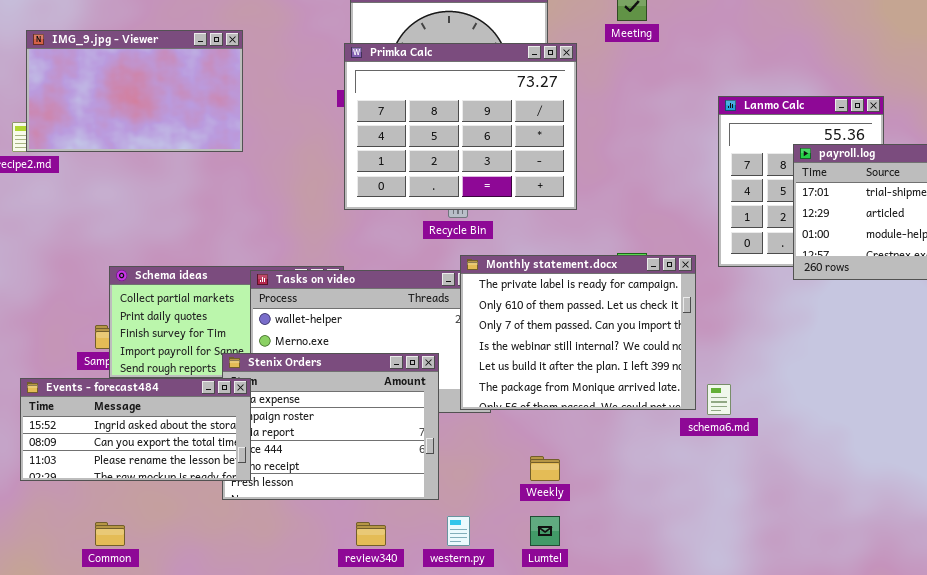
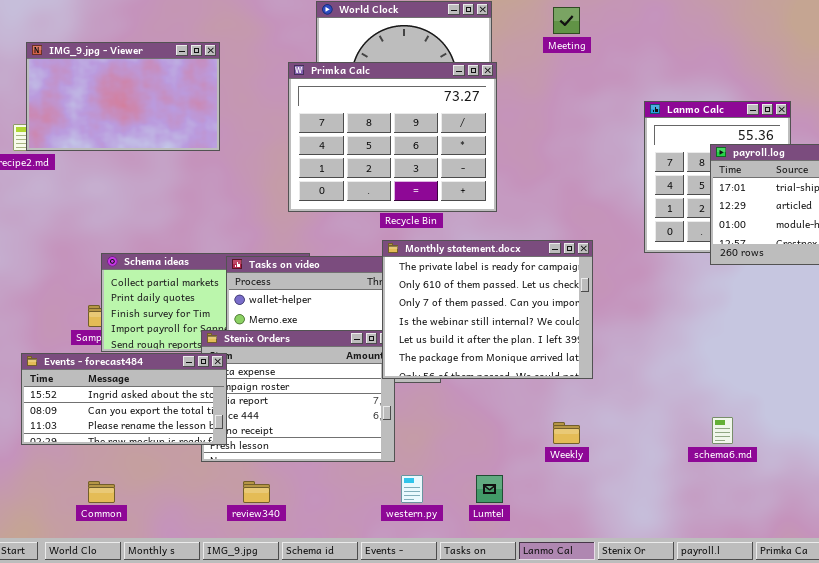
Primka Calc: [344,43,577,210] -> [288,62,497,212], moved
Monthly statement.docx: [460,255,696,410] -> [382,240,593,379], moved
schema6.md: [707,384,731,415] -> [712,417,733,444], moved
Weekly: [530,456,560,481] -> [553,422,580,444], moved
review340: [356,522,386,546] -> [243,481,270,503], moved

